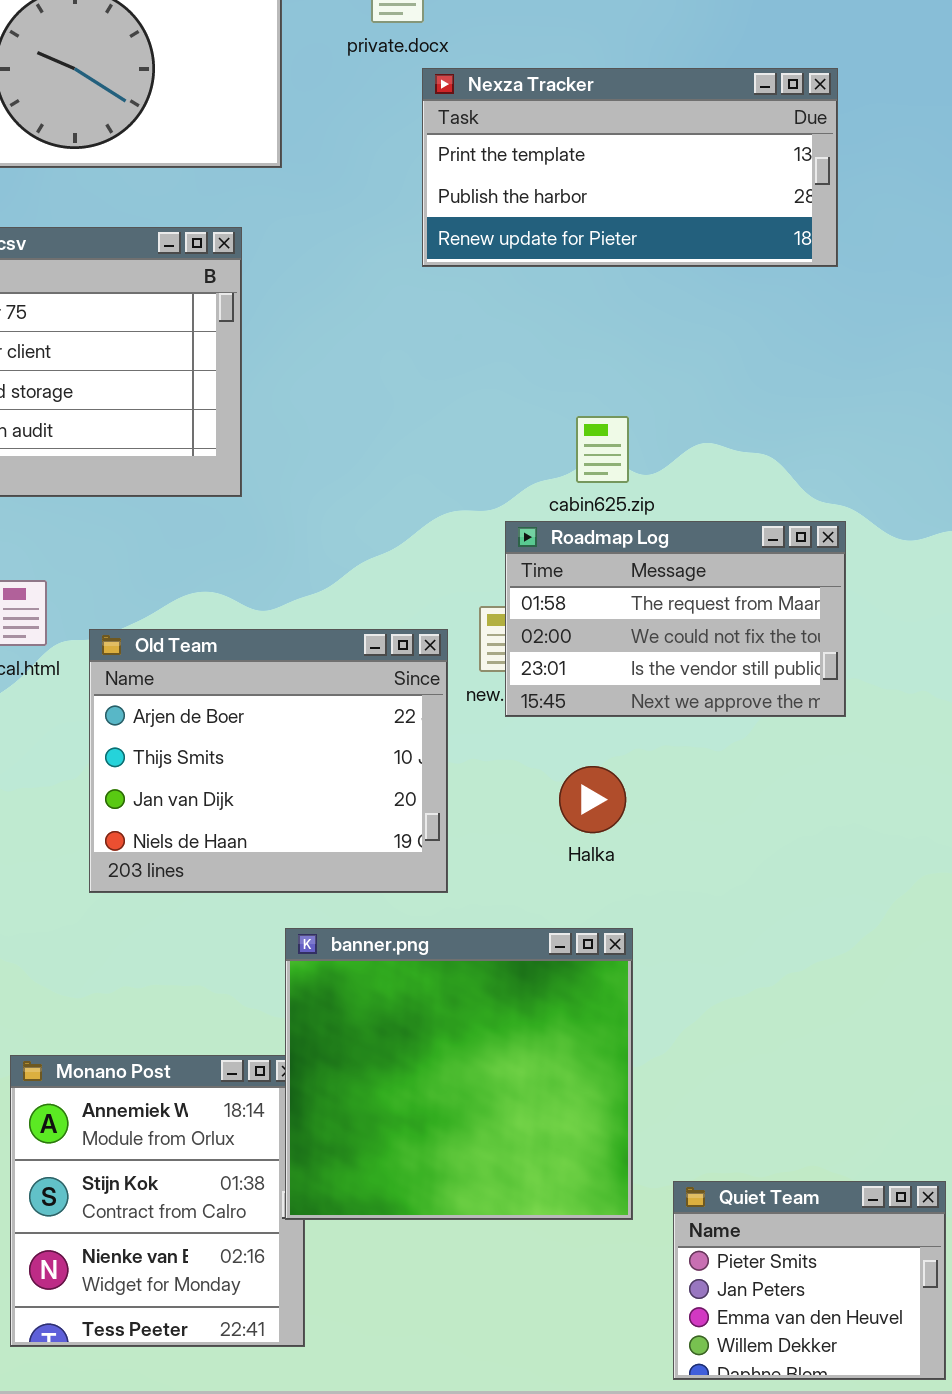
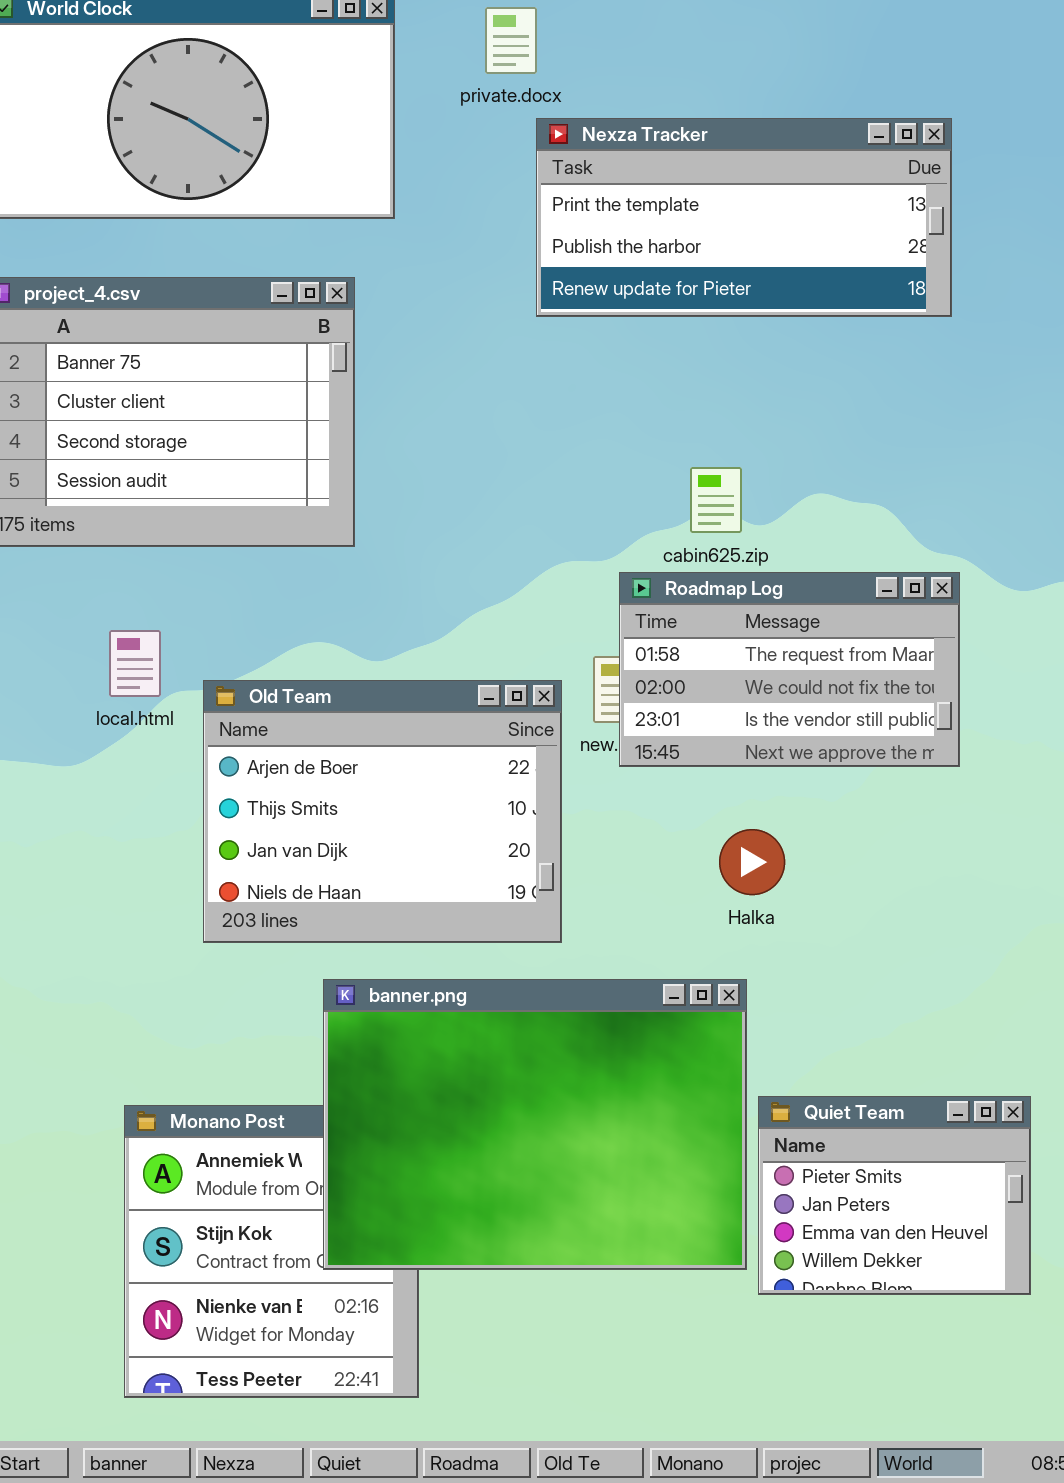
Halka: [559,766,626,833] -> [719,829,785,895], moved
banner.png: [285,928,633,1220] -> [323,979,747,1270], resized
Quiet Team: [673,1181,946,1380] -> [758,1096,1031,1295], moved

